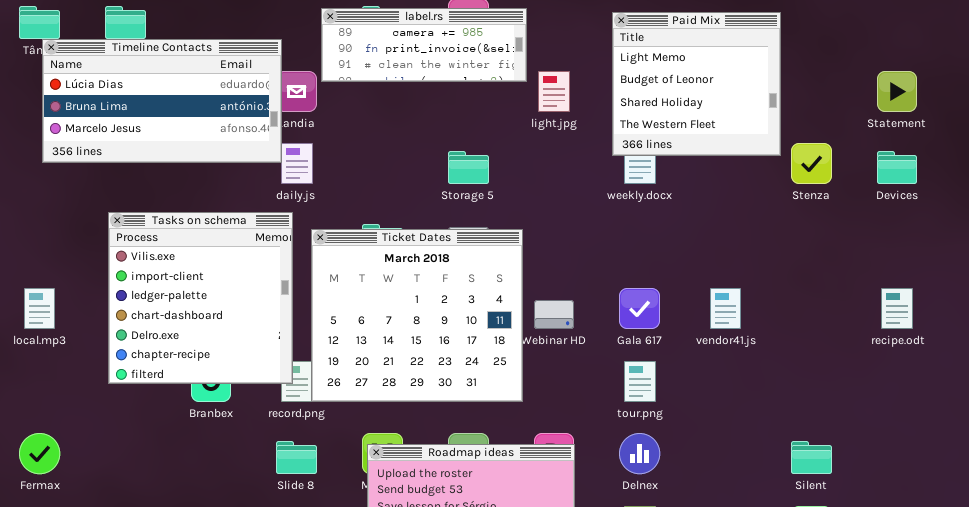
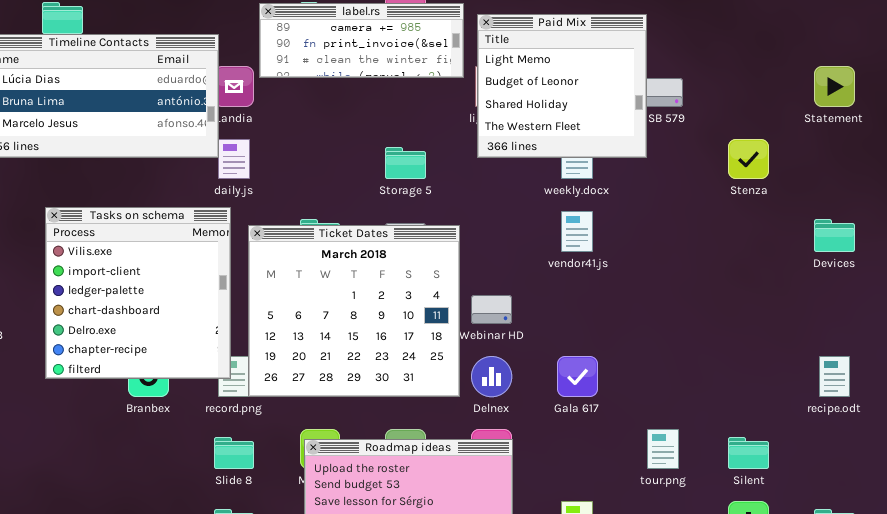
Paid Mix: [612,12,781,156] -> [477,14,647,158], moved
Devices: [877,151,917,184] -> [814,219,855,252], moved
Gala 617: [619,288,660,329] -> [557,356,598,397], moved
vendor41.js: [710,288,741,329] -> [561,211,593,252], moved
recipe.odt: [881,288,913,329] -> [819,356,850,397], moved
tour.png: [624,361,656,402] -> [647,429,679,469], moved
Delnex: [619,433,660,474] -> [471,356,512,397], moved

